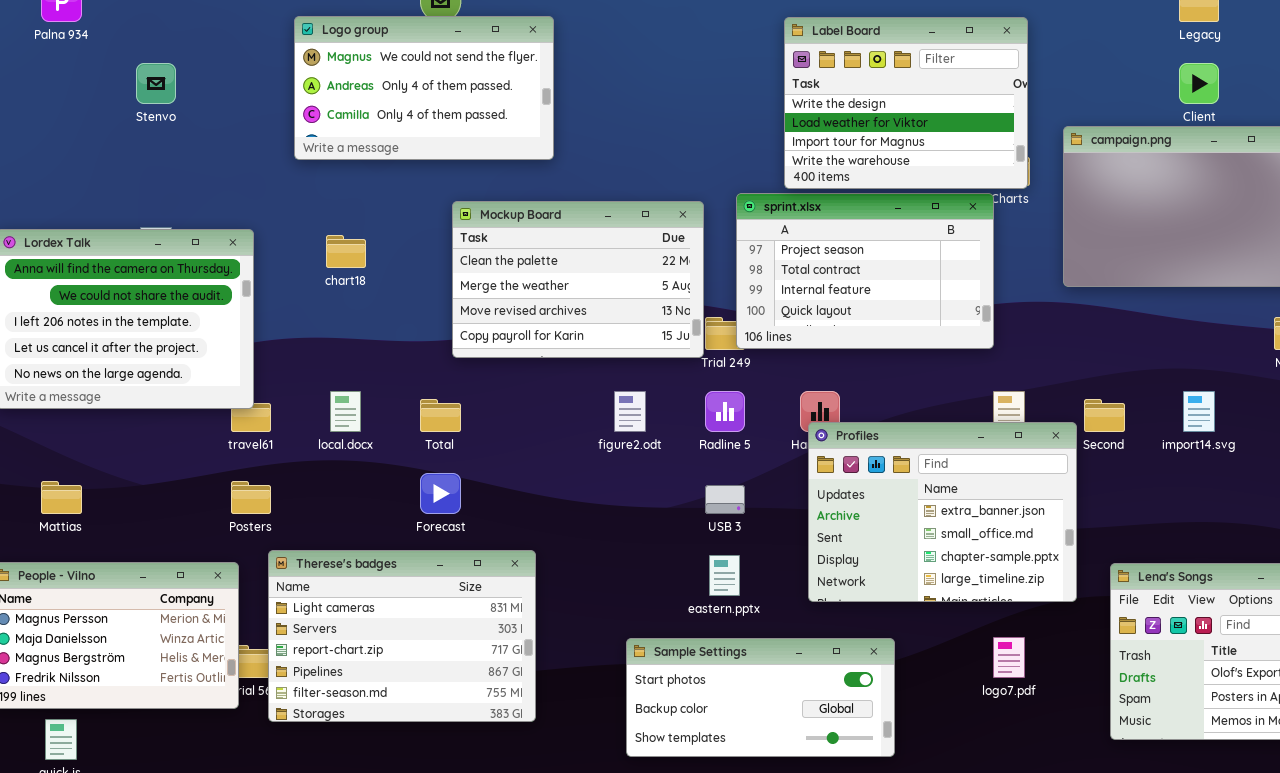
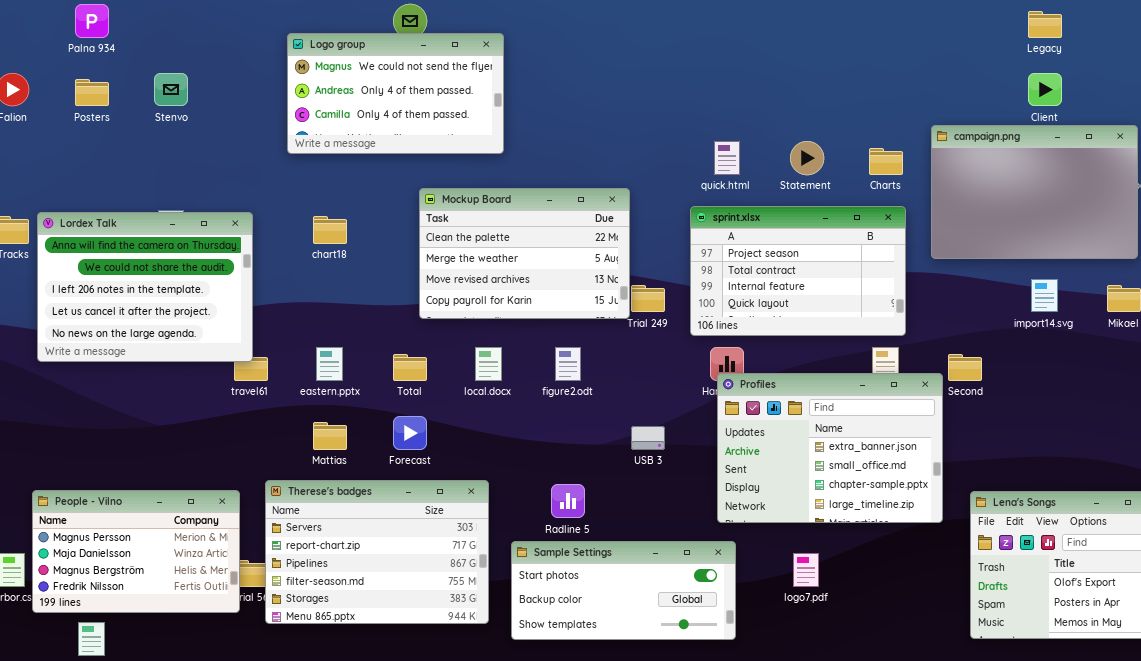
Label Board: [784,17,1028,189] -> none, closed
sprint.xlsx: [736,193,994,349] -> [690,206,906,336], moved
local.docx: [330,391,361,432] -> [475,347,502,381], moved
Radline 5: [705,391,745,432] -> [551,484,585,518], moved
import14.svg: [1183,391,1215,432] -> [1031,279,1058,312], moved
Mattias: [41,481,82,514] -> [313,422,347,450], moved
Posters: [231,481,271,514] -> [75,79,109,106], moved
Therese's badges: [268,550,536,722] -> [265,480,489,624], scrolled down 1 row
eastern.pptx: [709,555,740,596] -> [316,347,343,381], moved
logo7.pdf: [993,637,1025,678] -> [793,553,819,587], moved
Sample Settings: [626,638,895,757] -> [511,541,736,640], moved

